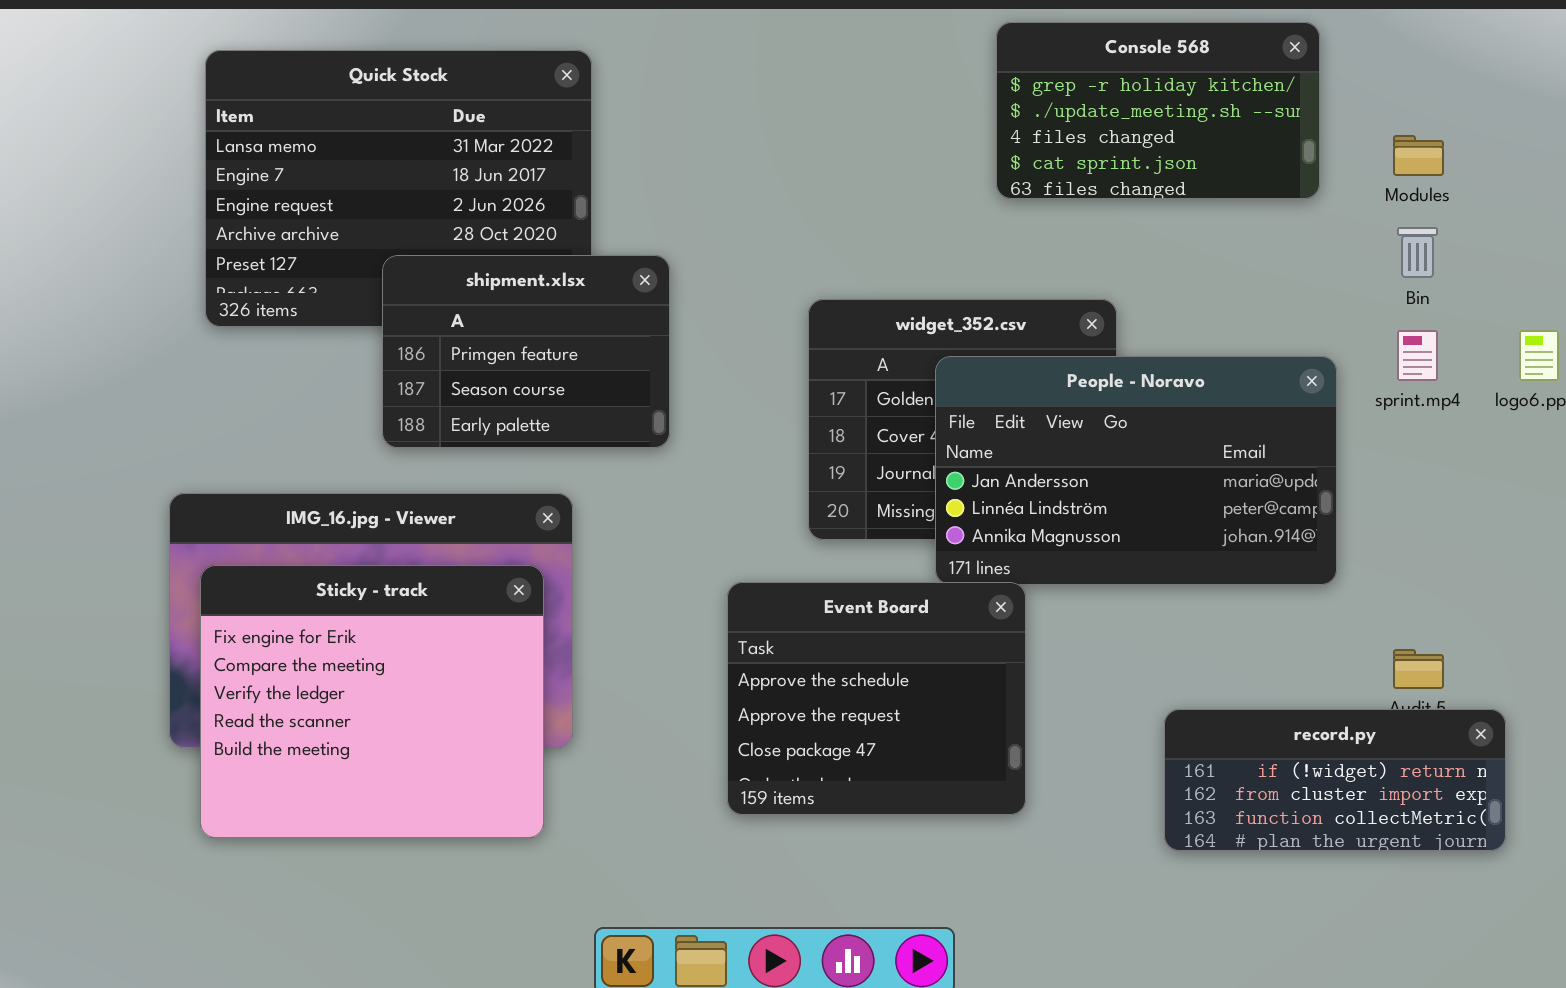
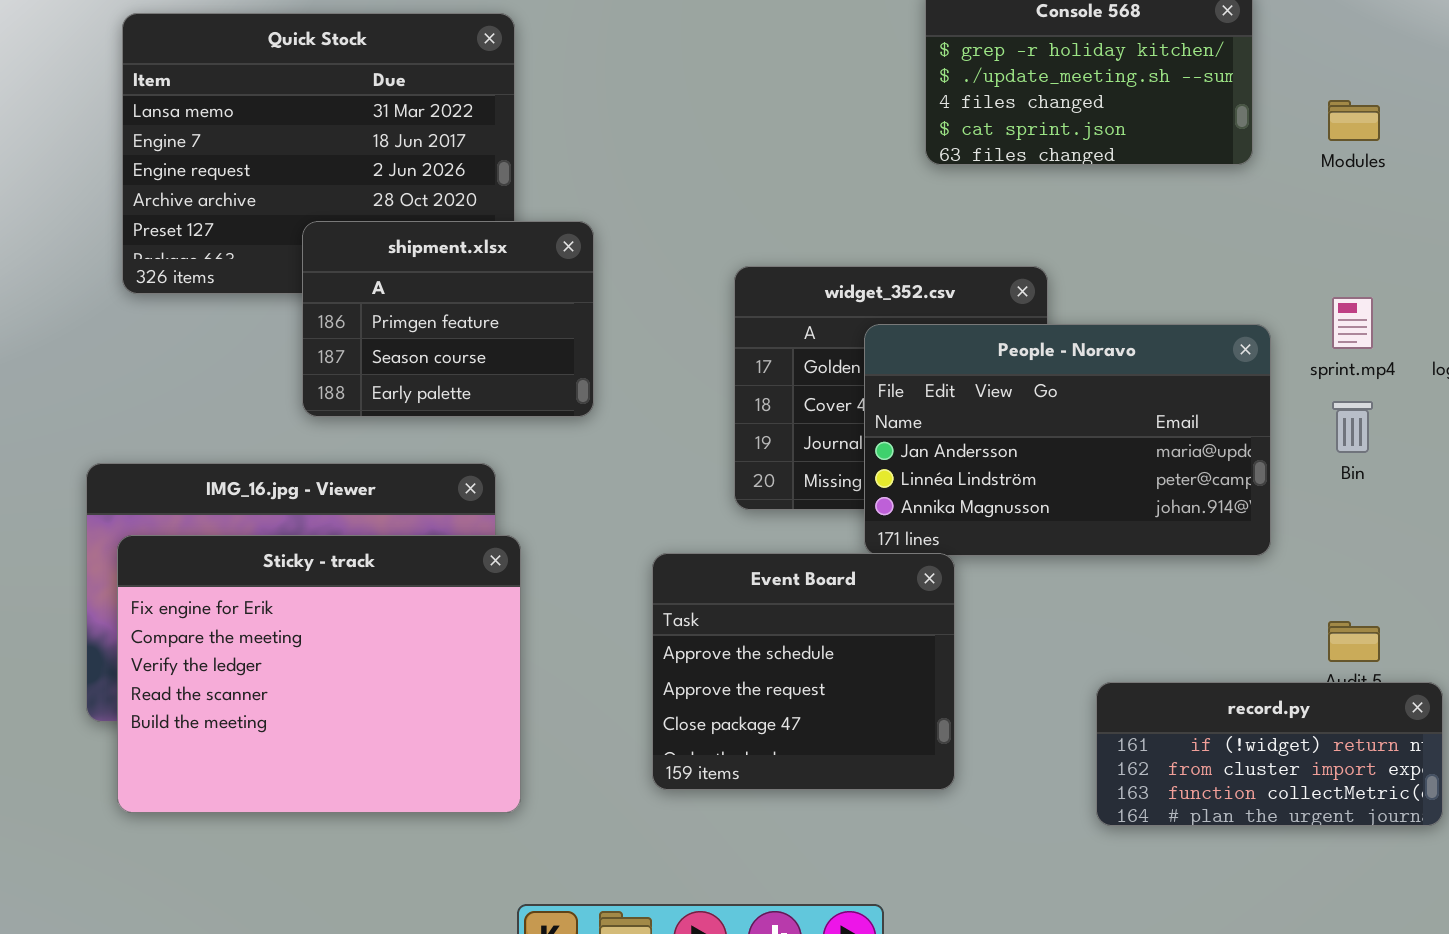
Bin: [1397,227,1438,278] -> [1332,401,1373,453], moved
Sticky - track: [200,565,544,838] -> [117,535,521,813], resized

